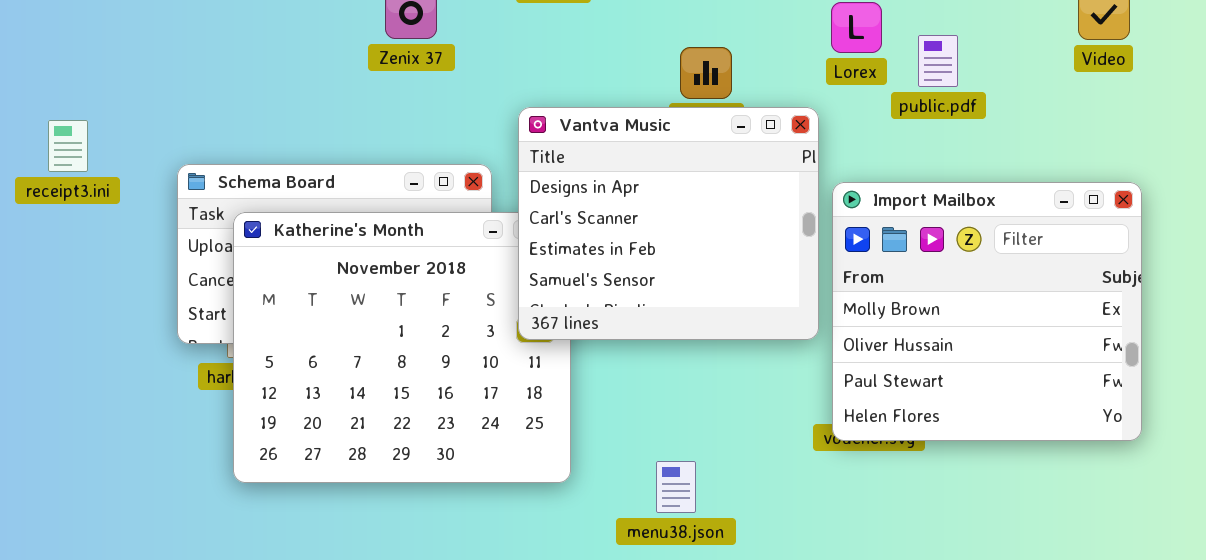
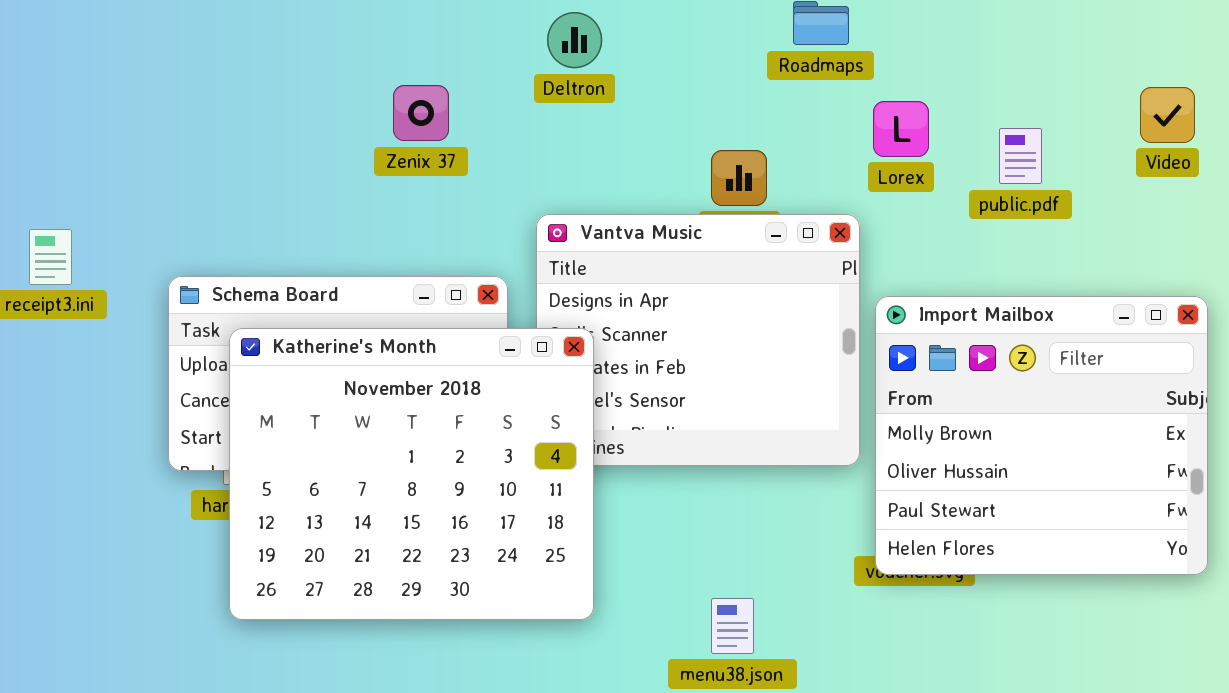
public.pdf: [918,35,958,87] -> [999,128,1042,184], moved
Katherine's Month: [233,212,571,483] -> [229,328,594,620], raised
menu38.json: [656,461,696,513] -> [711,598,754,654], moved

